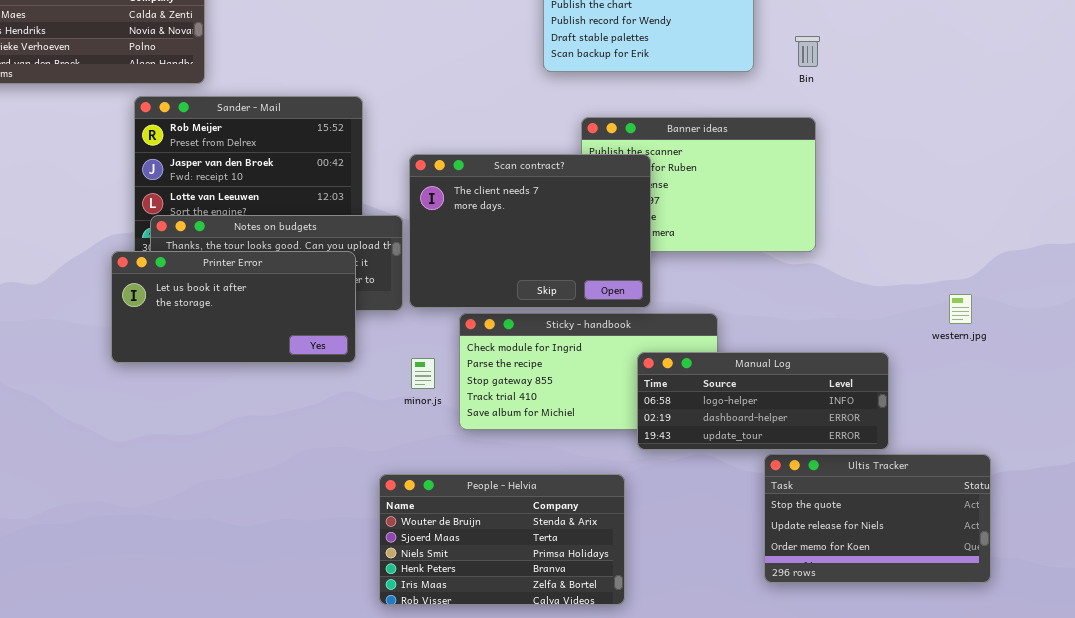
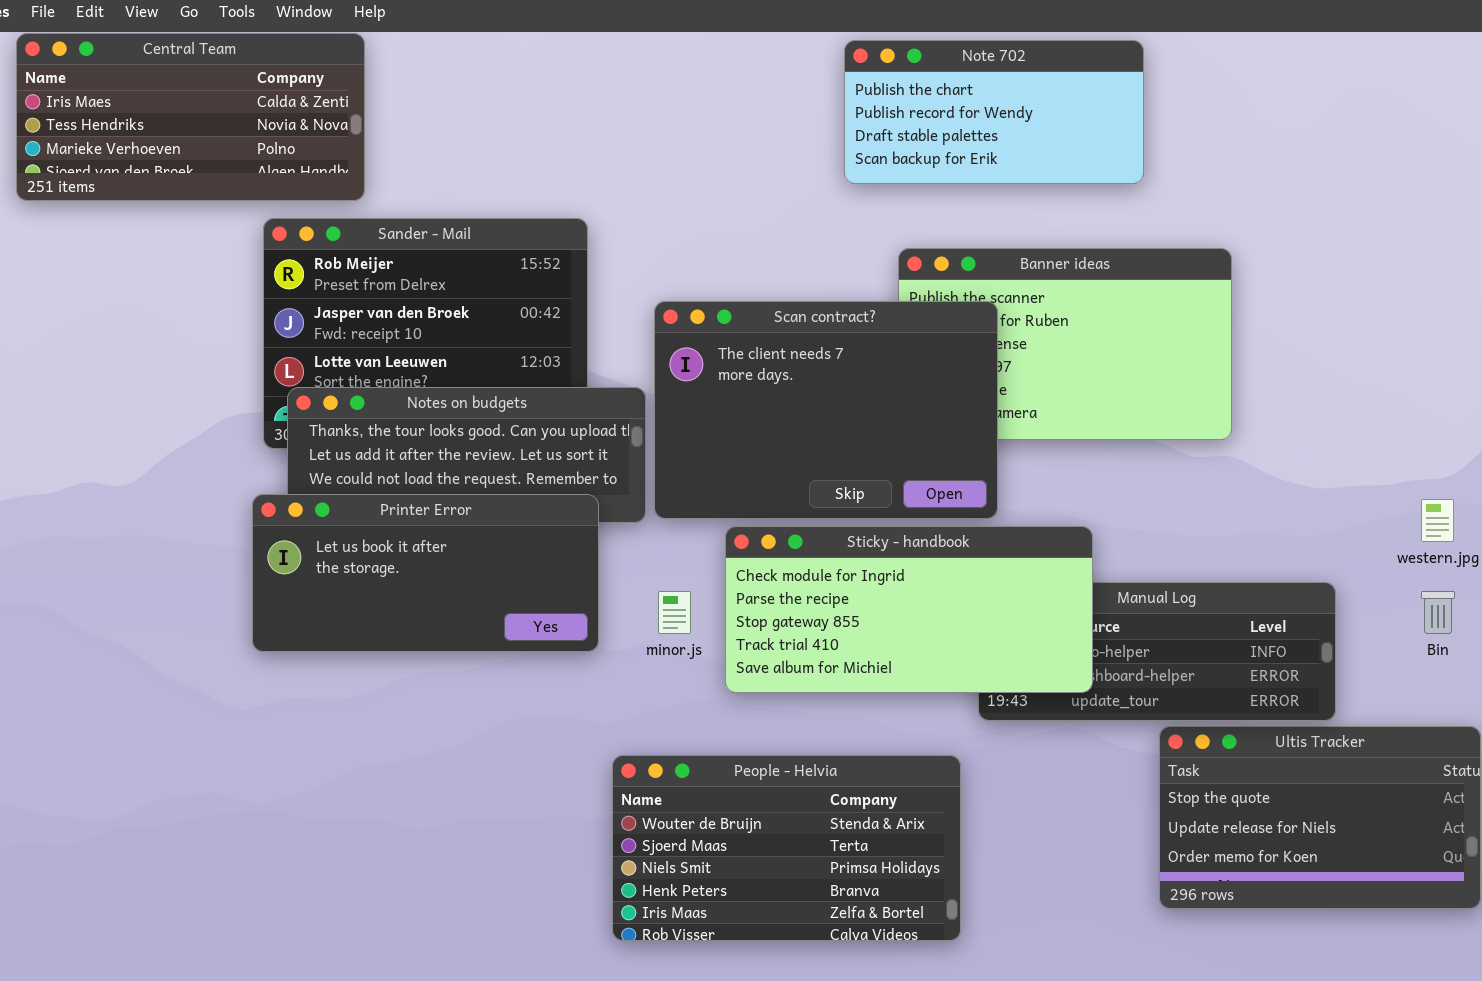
Bin: [795,36,820,67] -> [1421,591,1455,634], moved
Printer Error: [111,251,356,363] -> [252,494,599,652], moved
Sticky - handbook: [459,313,718,430] -> [725,526,1093,693], raised

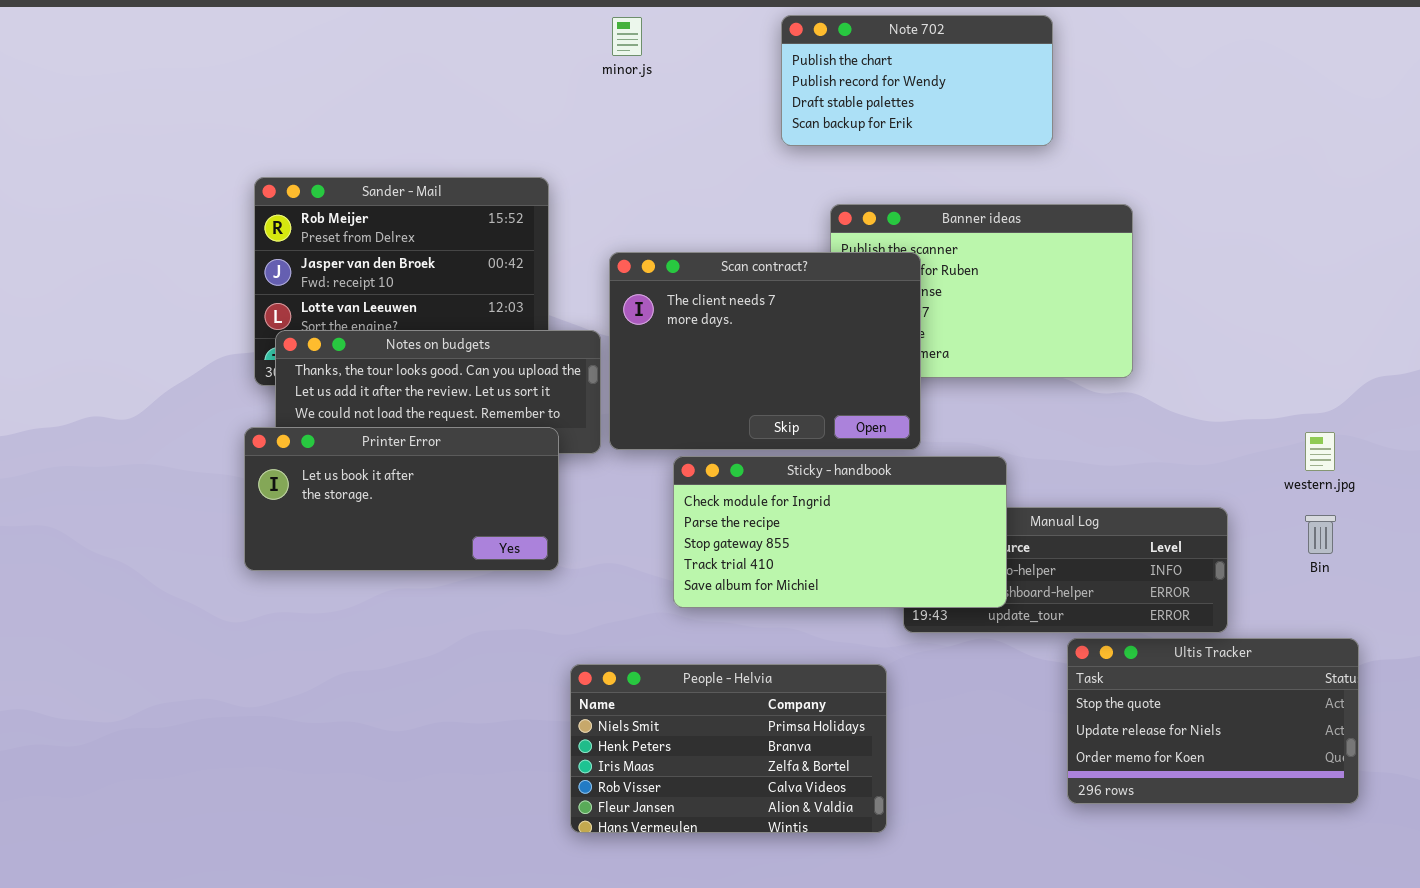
Central Team: [16,33,365,201] -> none, closed
minor.js: [658,591,691,634] -> [612,17,642,56], moved
People - Helvia: [612,755,961,941] -> [570,664,887,833], scrolled down 2 rows

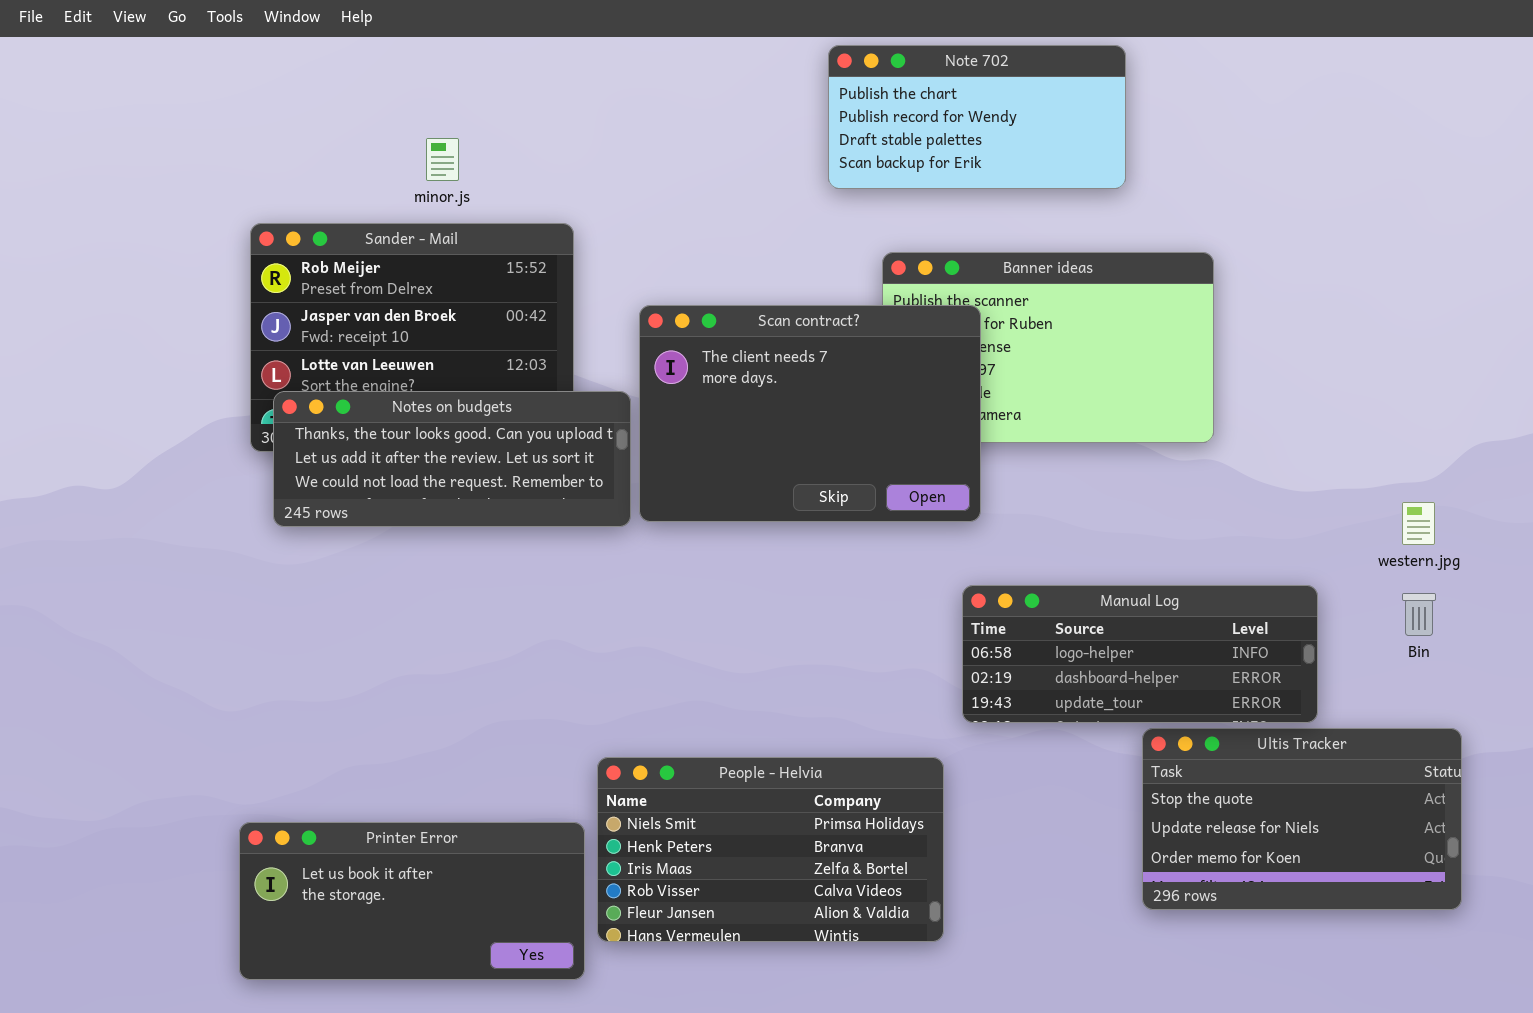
minor.js: [612,17,642,56] -> [426,138,459,181], moved
Printer Error: [244,427,559,571] -> [239,822,585,980], moved
Sticky - handbook: [673,456,1007,608] -> none, closed

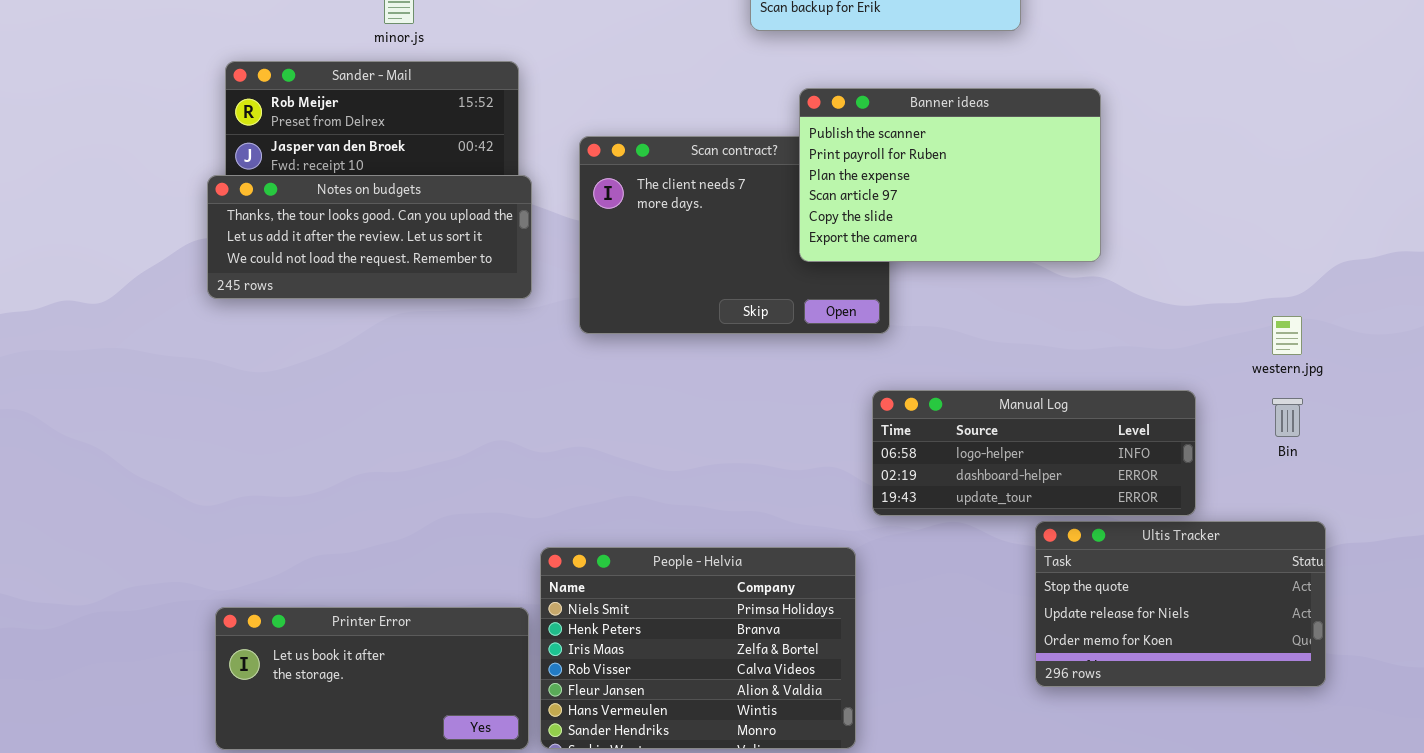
Banner ideas: [882,252,1214,443] -> [799,88,1101,262], raised
Notes on budgets: [273,391,631,527] -> [207,175,532,299], moved
People - Helvia: [597,757,944,942] -> [540,547,856,749], resized

